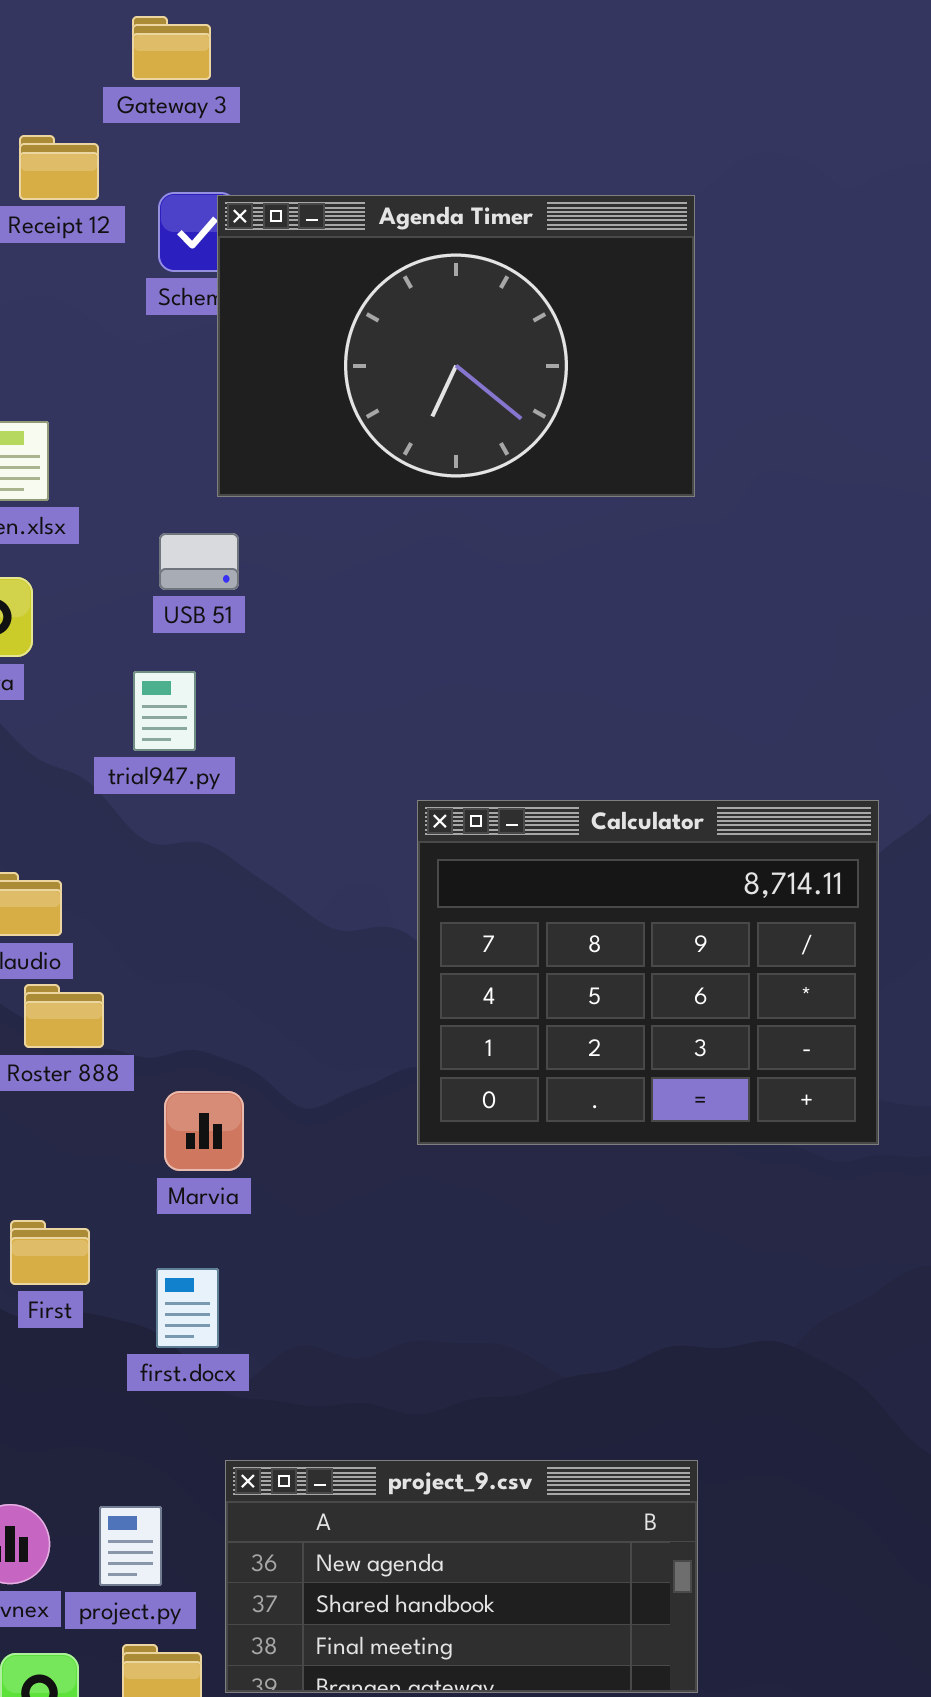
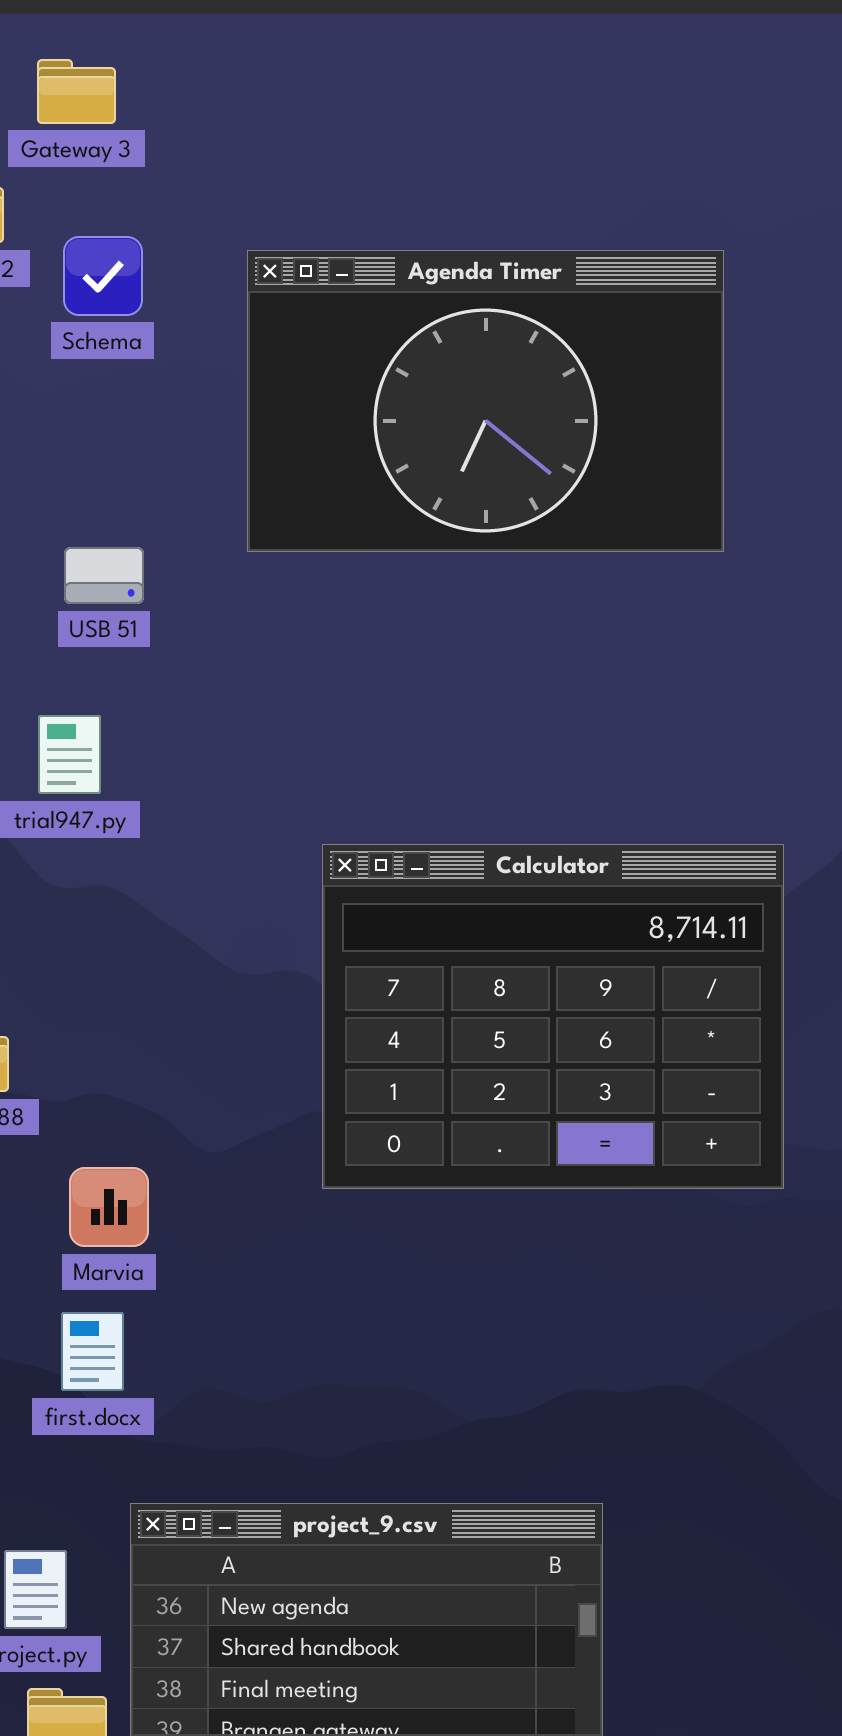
Agenda Timer: [217,195,695,497] -> [247,250,724,552], moved
USB 51: [159,533,239,590] -> [64,547,144,604], moved
Marvia: [164,1091,244,1171] -> [69,1167,149,1247], moved

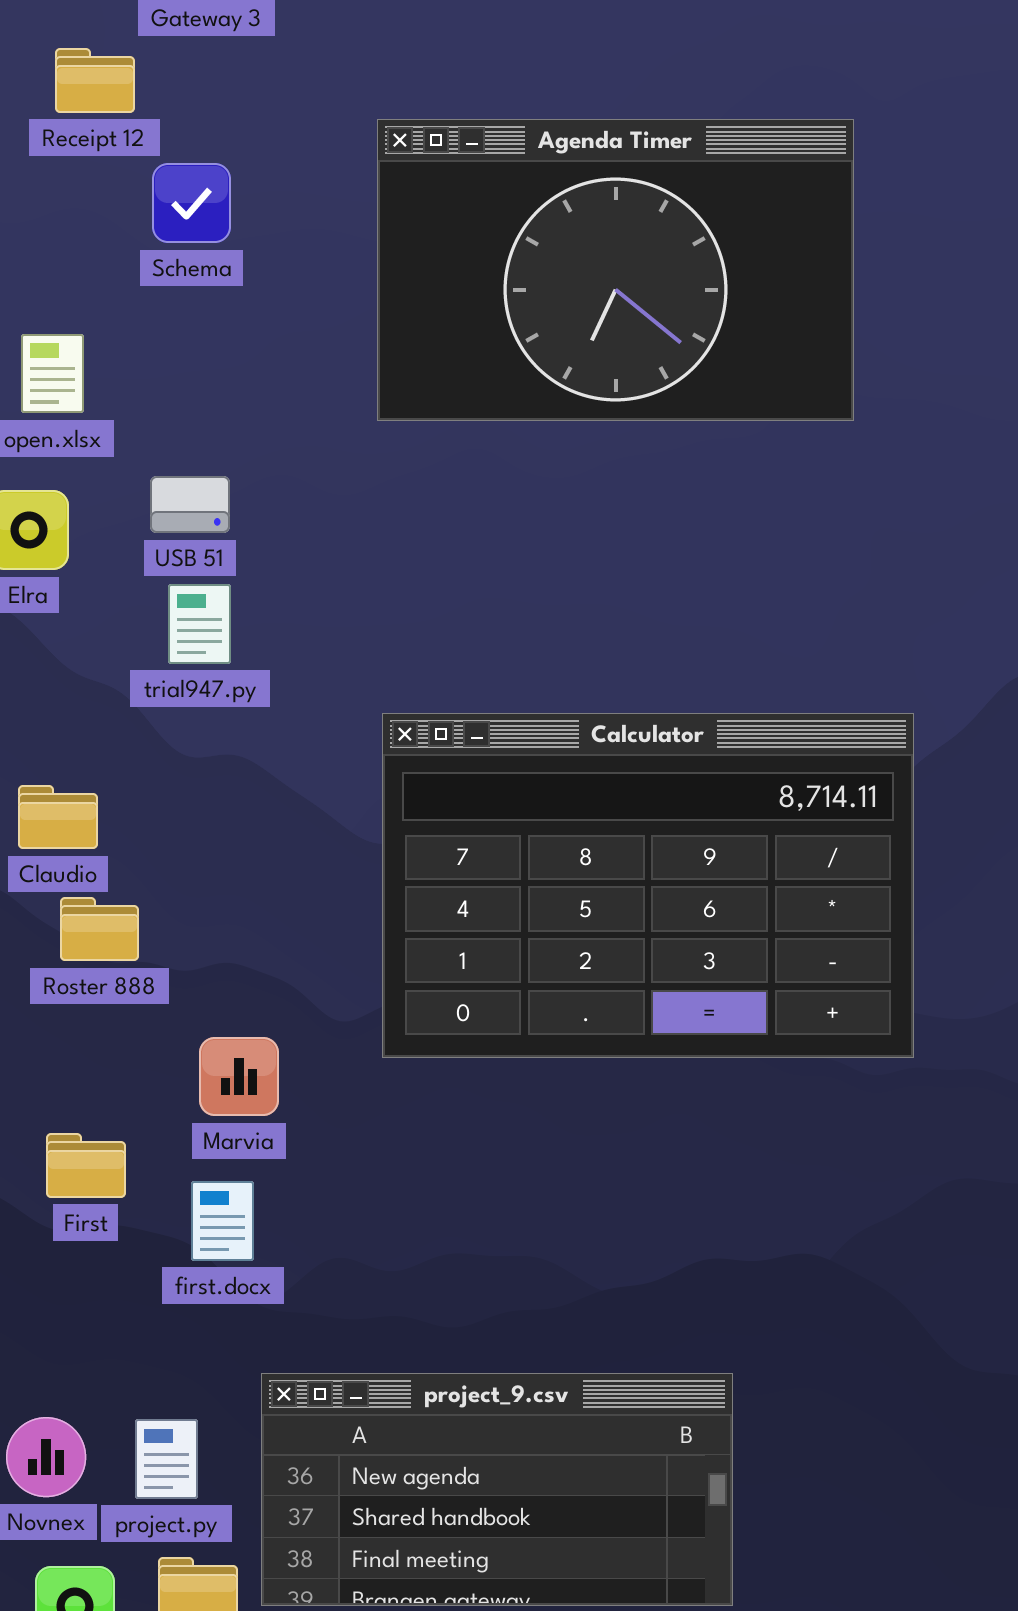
Schema: [63,236,143,316] -> [152,163,231,243], moved
USB 51: [64,547,144,604] -> [150,476,230,533], moved
Calculator: [322,844,784,1189] -> [382,713,914,1058], resized

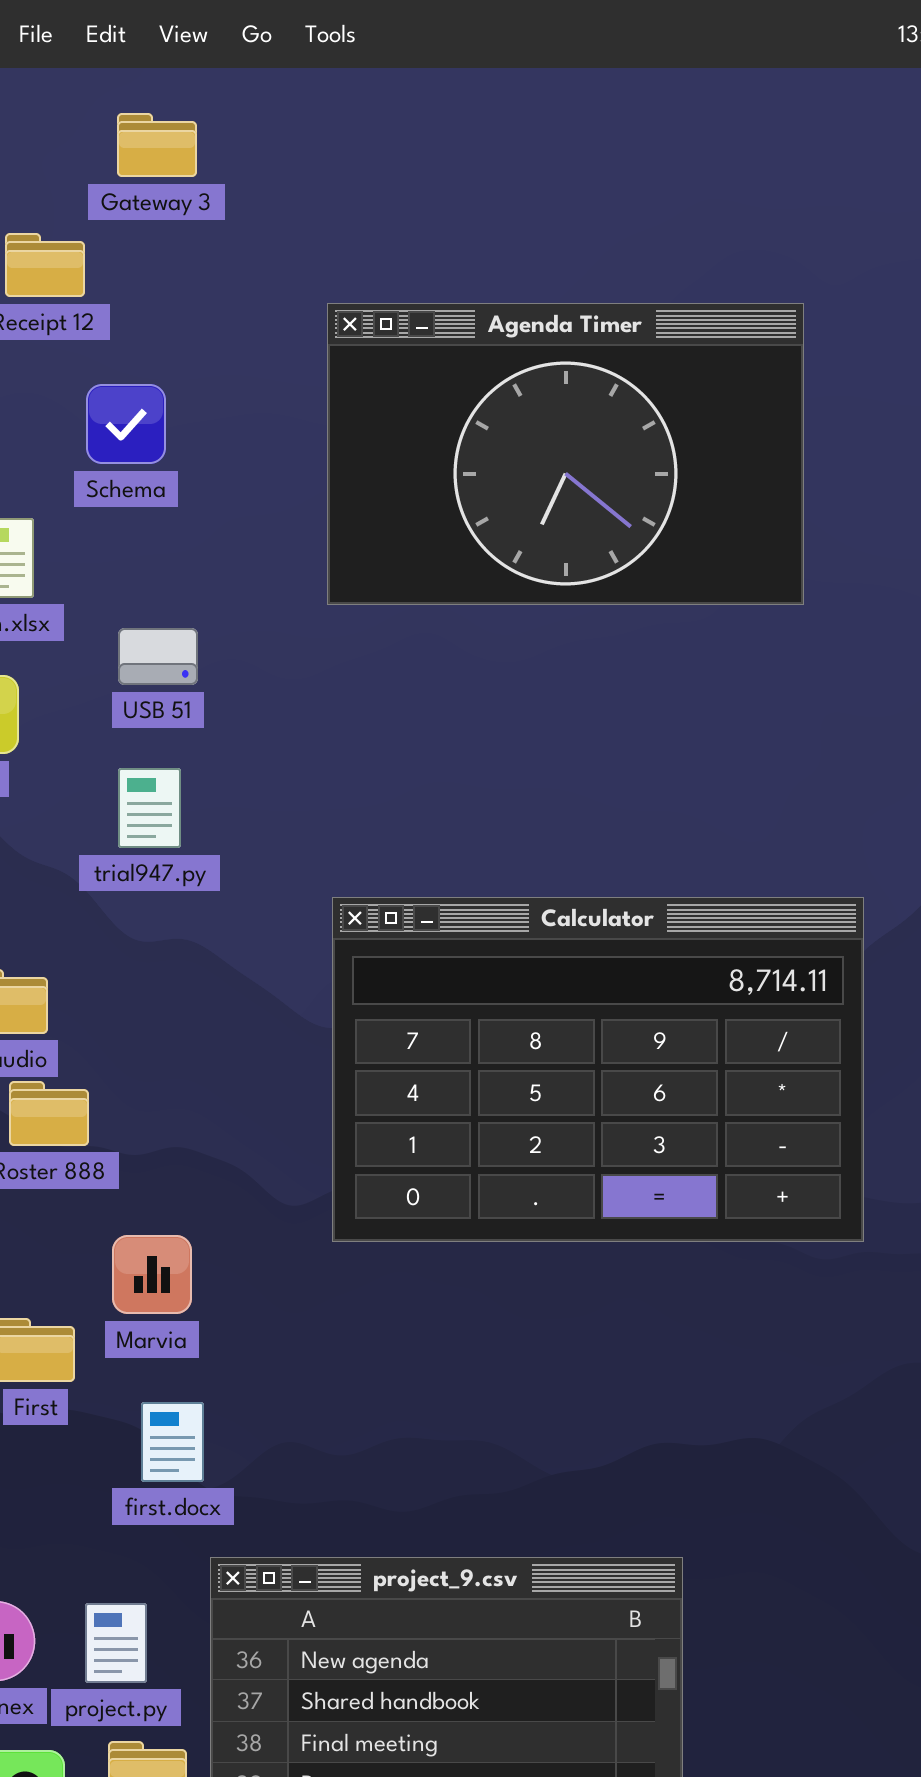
Schema: [152,163,231,243] -> [86,384,166,464], moved
USB 51: [150,476,230,533] -> [118,628,198,685], moved
Marvia: [199,1037,279,1116] -> [112,1235,192,1314], moved
first.docx: [191,1181,254,1261] -> [141,1402,204,1482], moved

